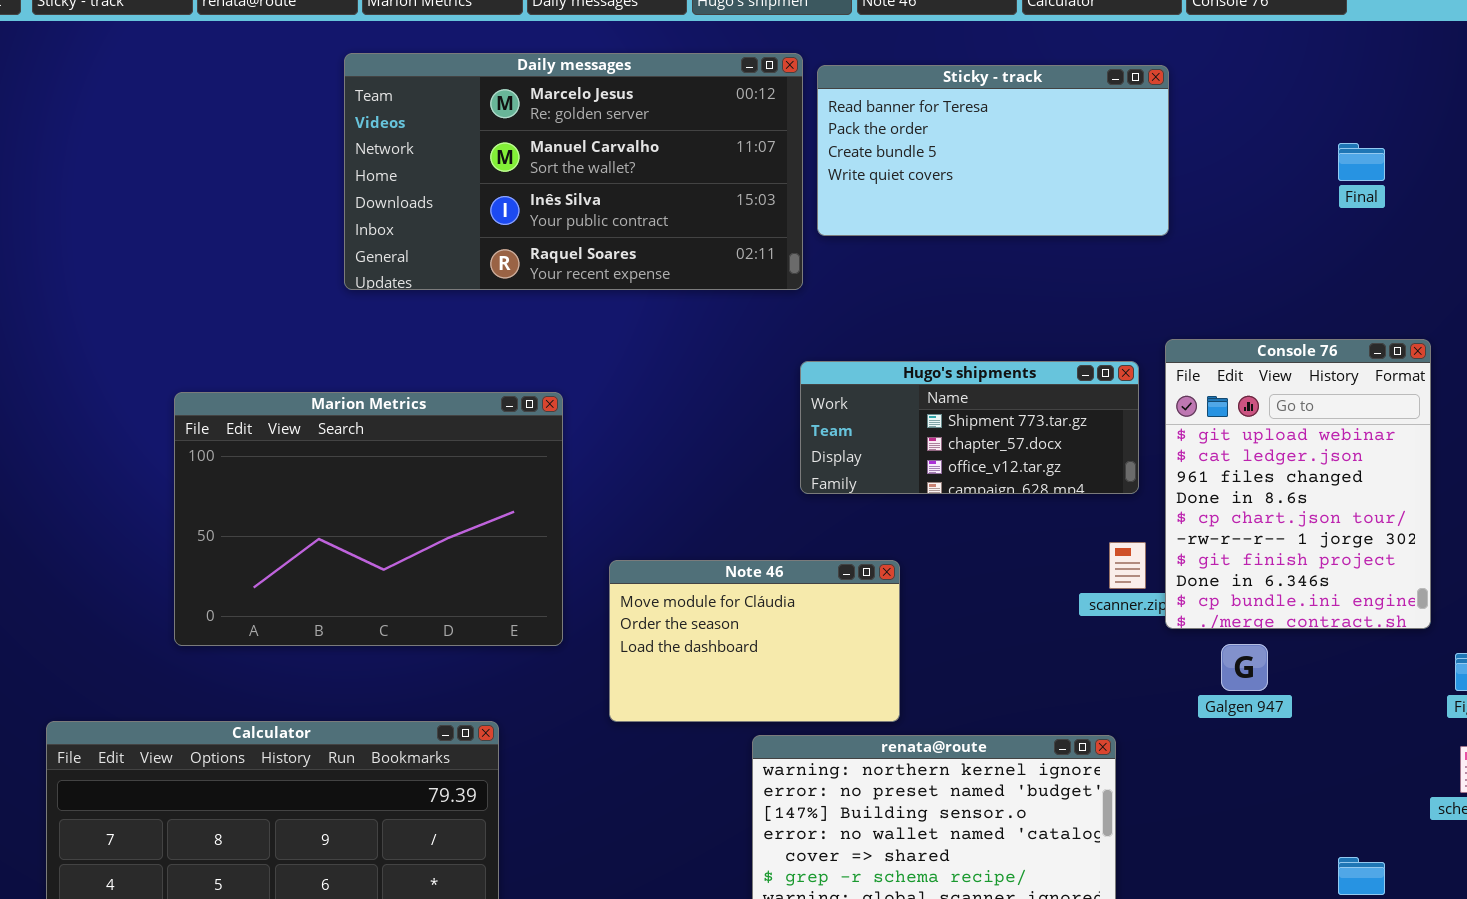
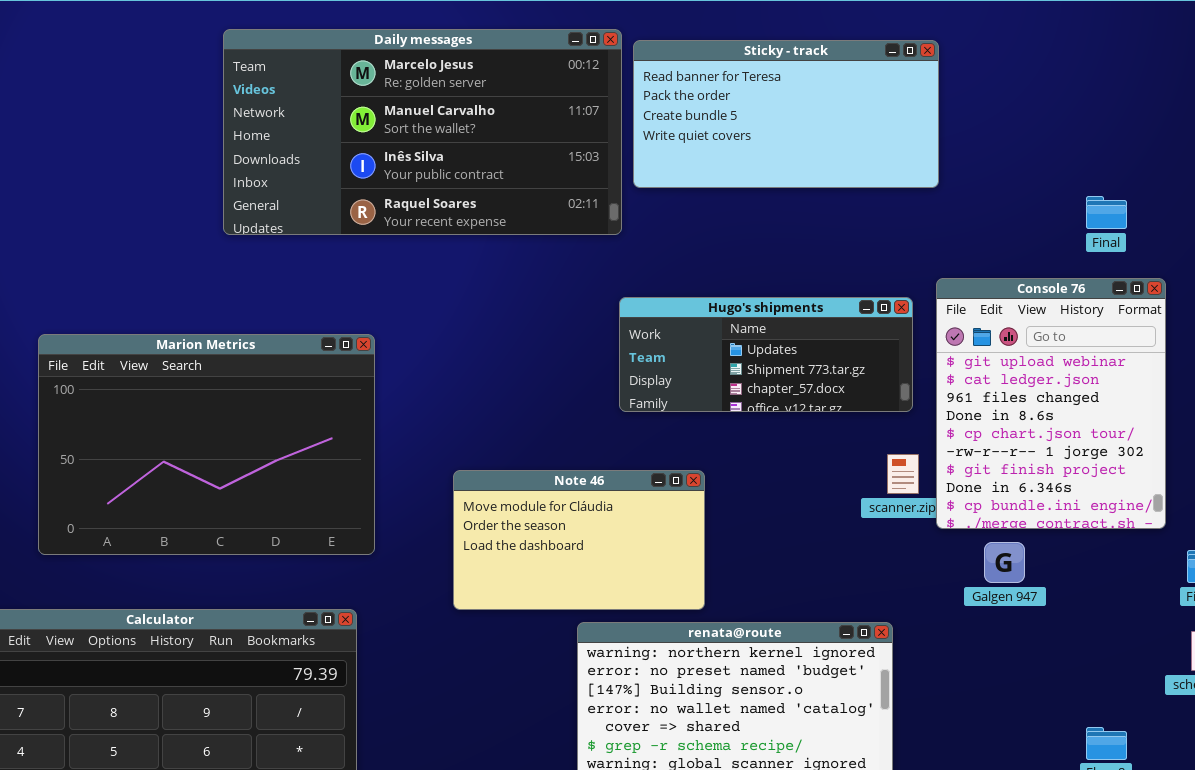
Final: [1338,143,1385,181] -> [1086,196,1127,229], moved
Hugo's shipments: [800,361,1139,494] -> [619,297,913,412], scrolled up 1 row
Marion Metrics: [174,392,563,646] -> [38,334,375,555], moved

